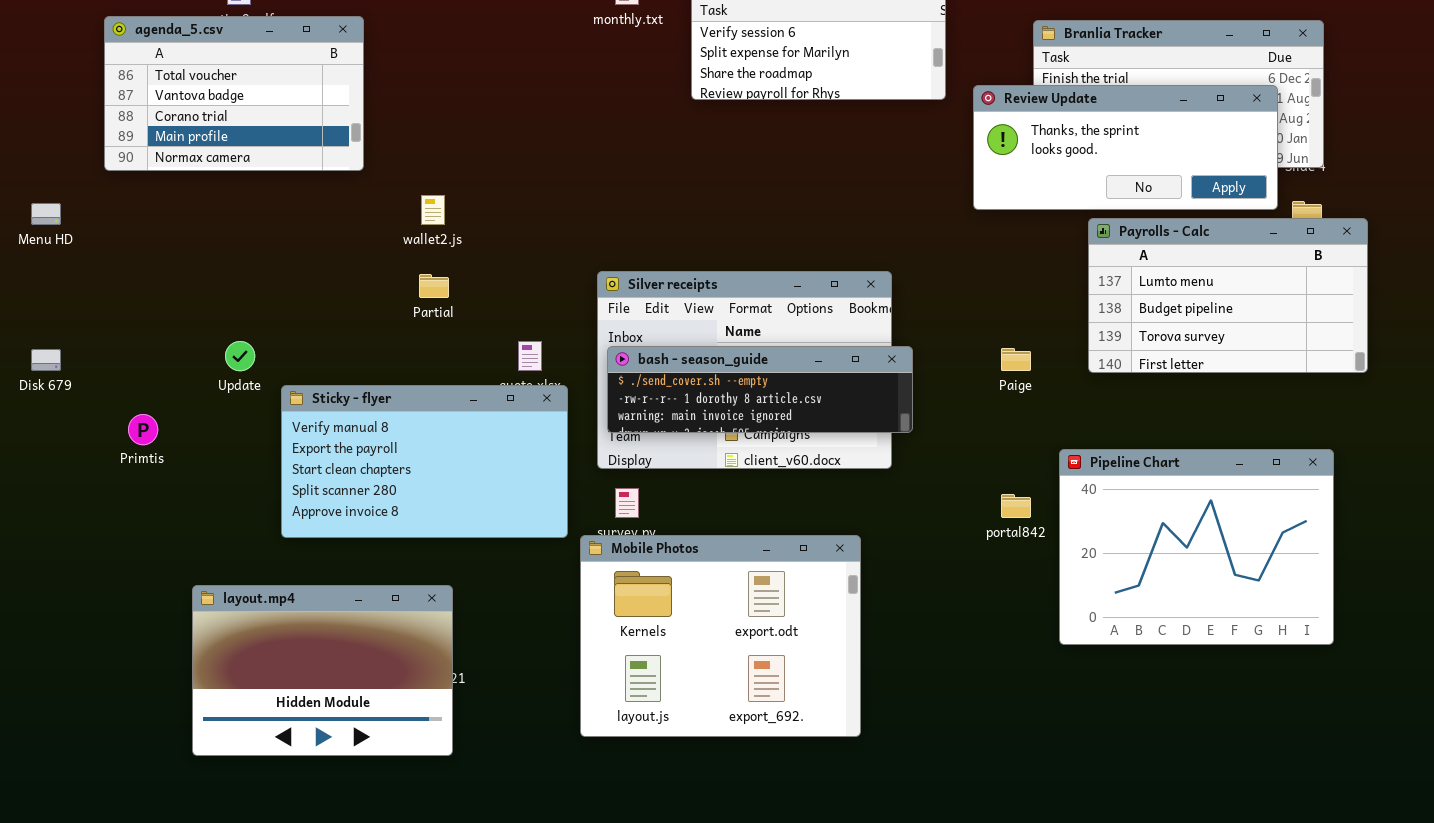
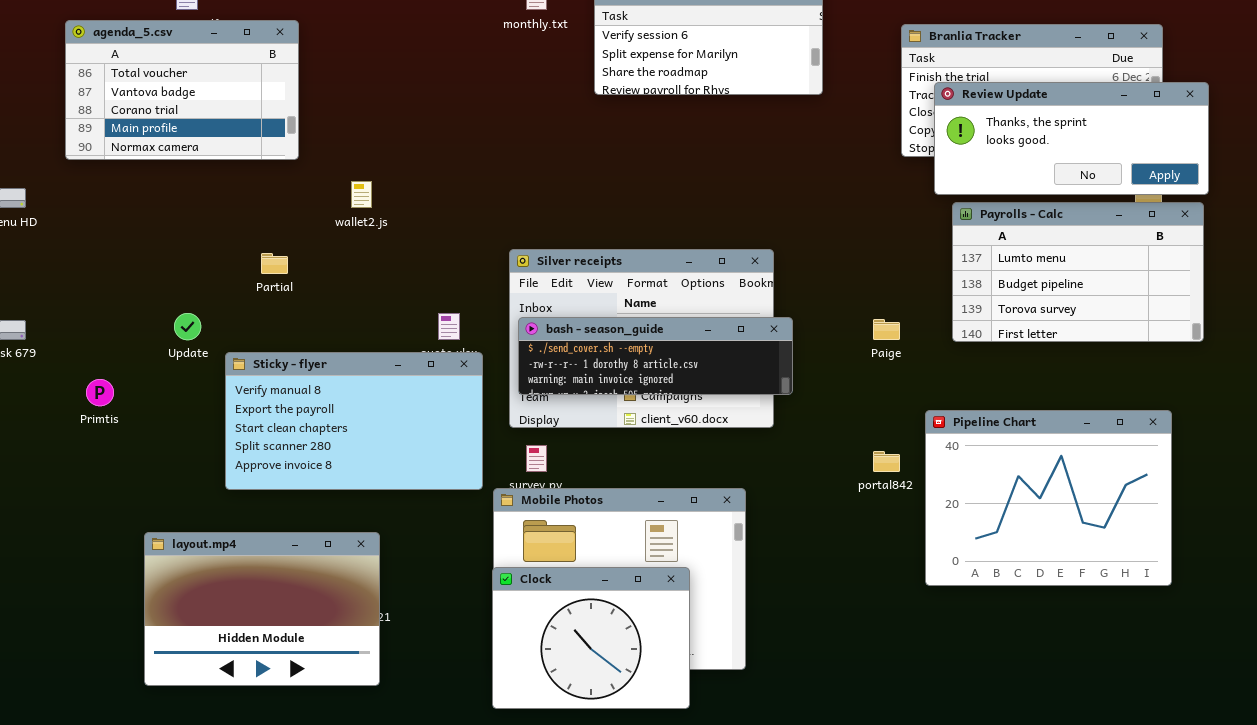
Review Update: [973,85,1278,210] -> [934,82,1209,195], moved
Partial: [419,274,449,298] -> [261,253,288,274], moved
Clock: none -> [492,567,690,709], opened

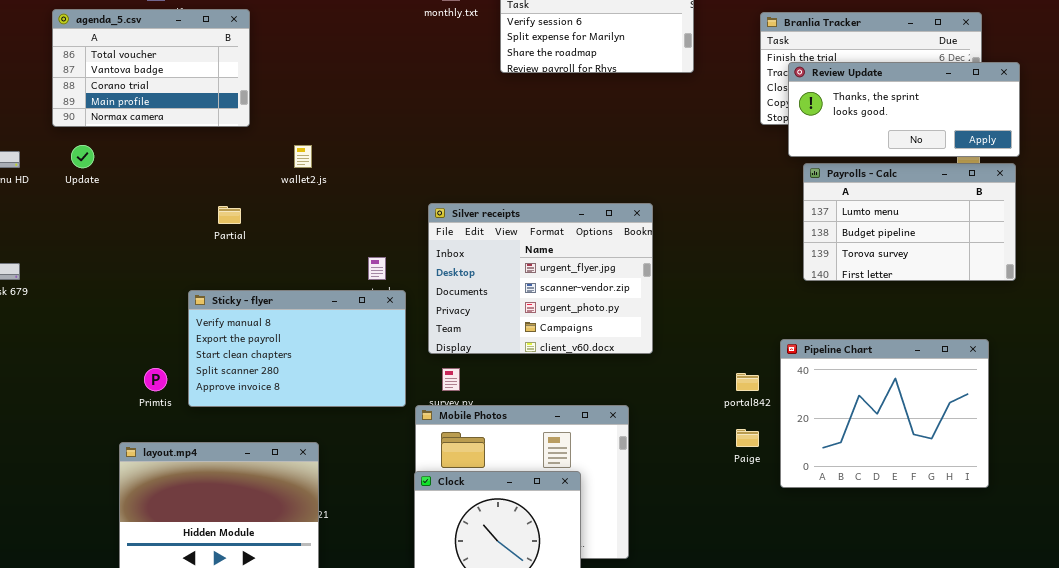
Update: [174,313,201,340] -> [71,145,94,168], moved
bash - season_guide: [518,317,793,395] -> none, closed
Paige: [873,319,900,340] -> [736,429,759,447], moved
Primtis: [86,379,114,406] -> [144,368,167,391], moved

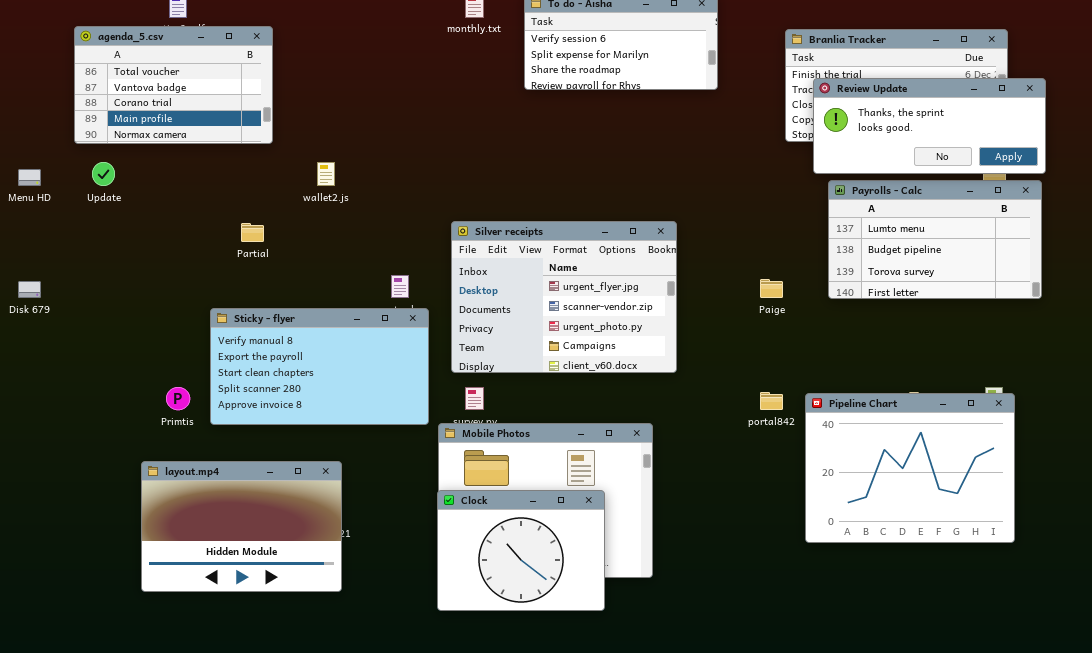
Pipeline Chart: [780,339,989,488] -> [805,393,1015,543], moved
Paige: [736,429,759,447] -> [760,279,783,298], moved

